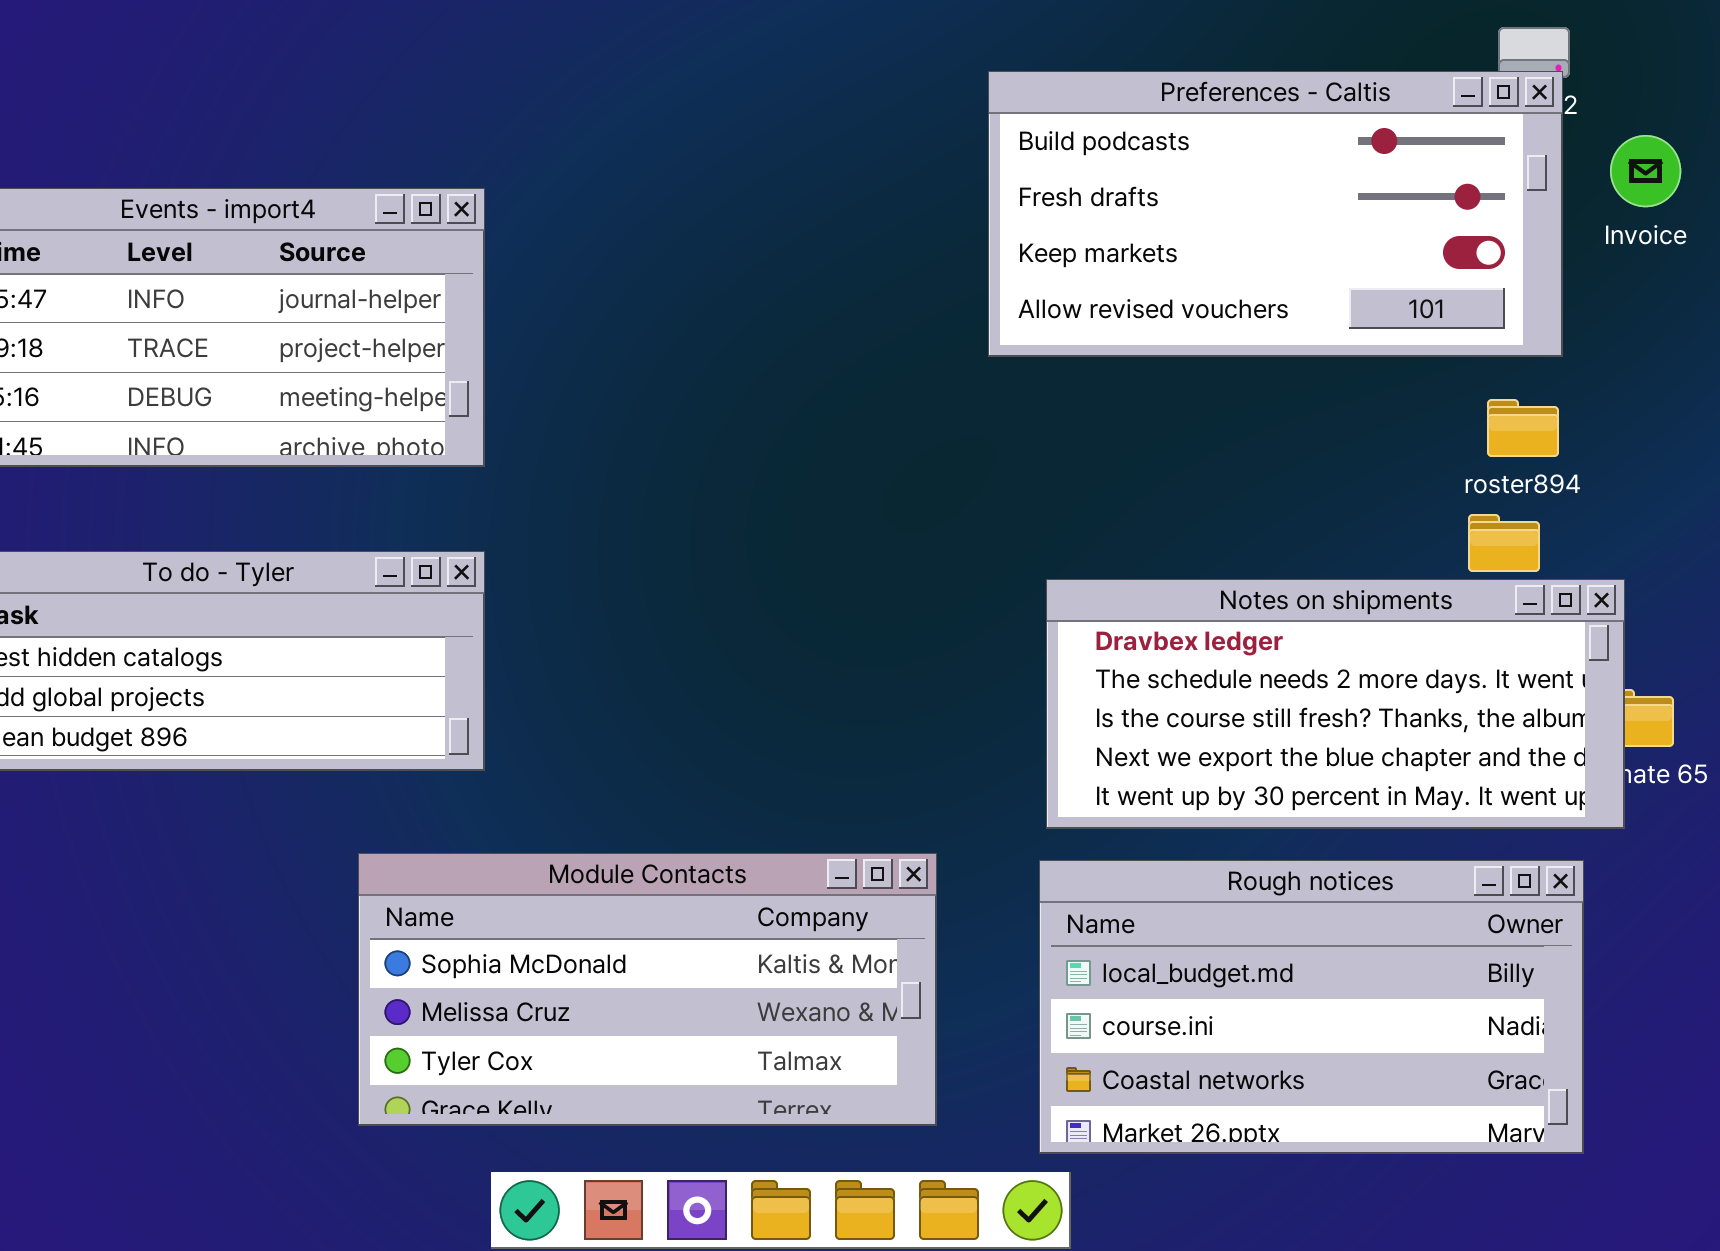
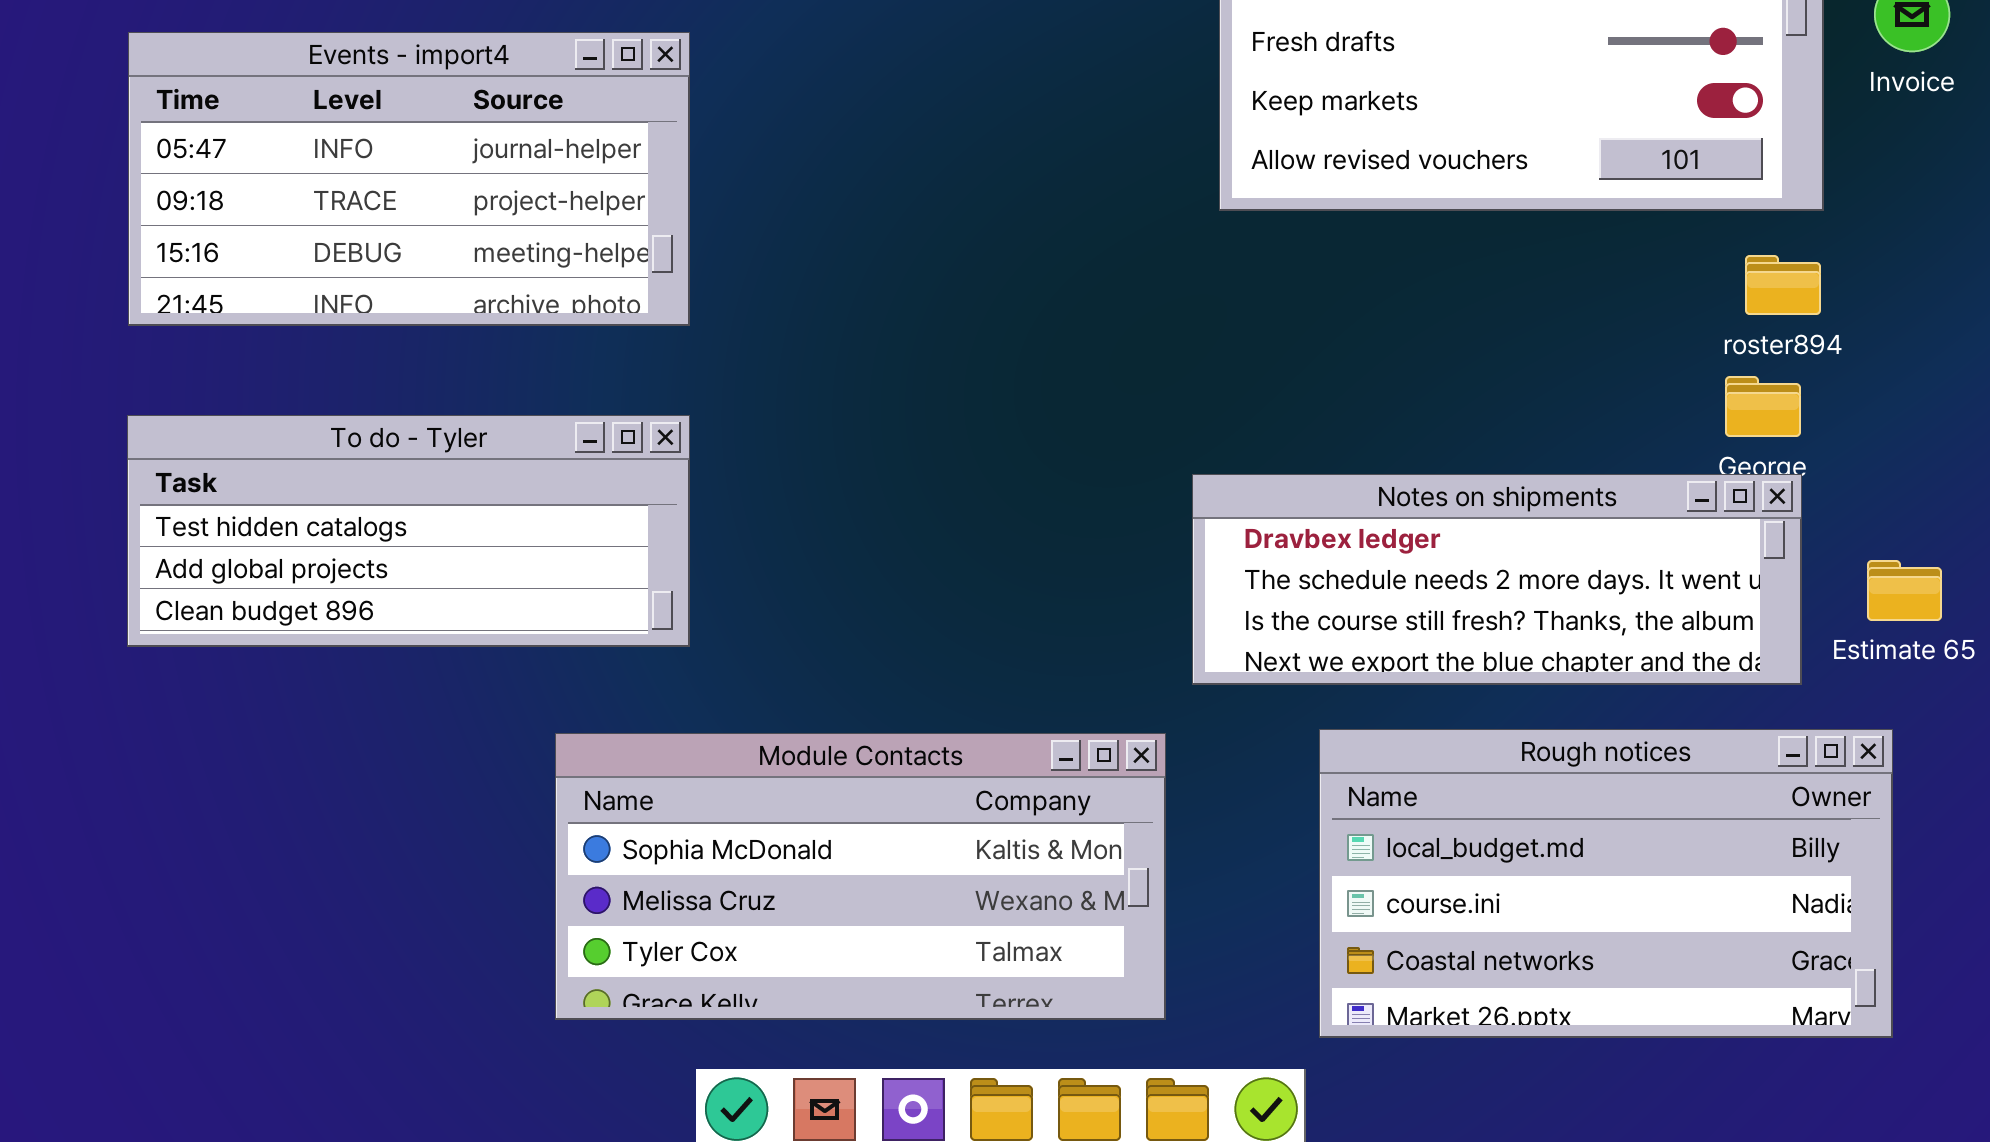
Notes on shipments: [1046,579,1625,829] -> [1192,474,1802,685], moved, resized
Rough notices: [1039,860,1584,1154] -> [1319,729,1893,1038], moved

